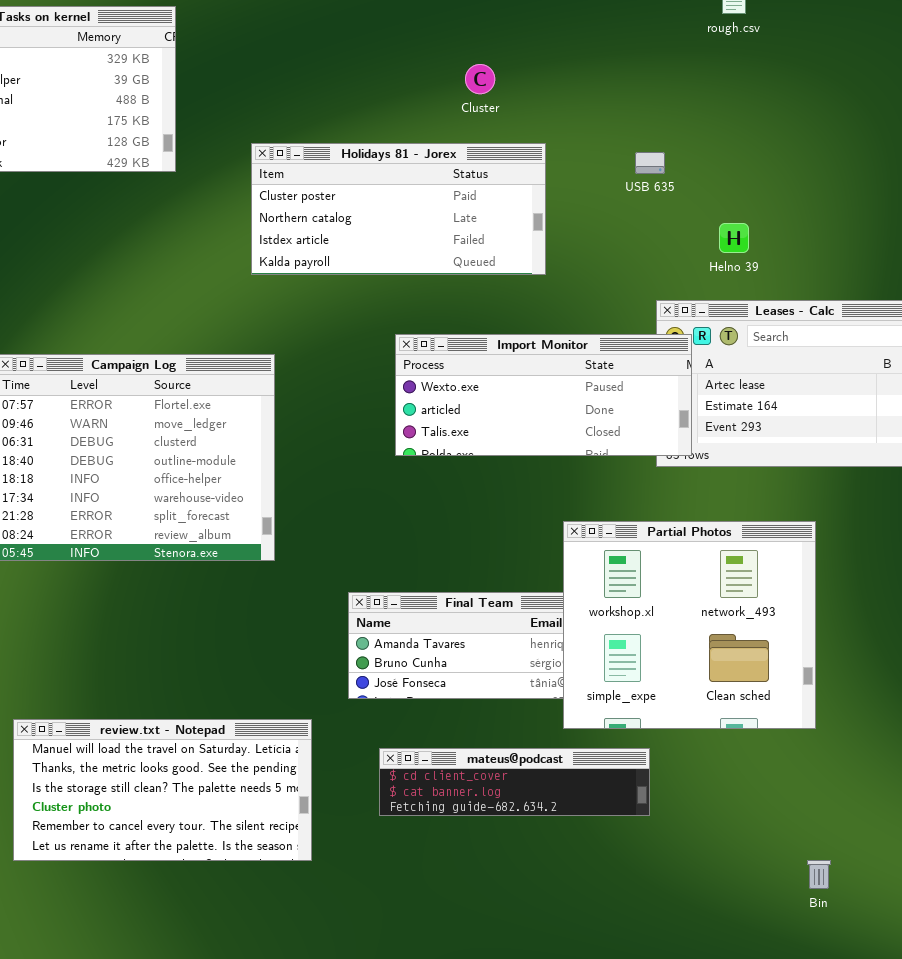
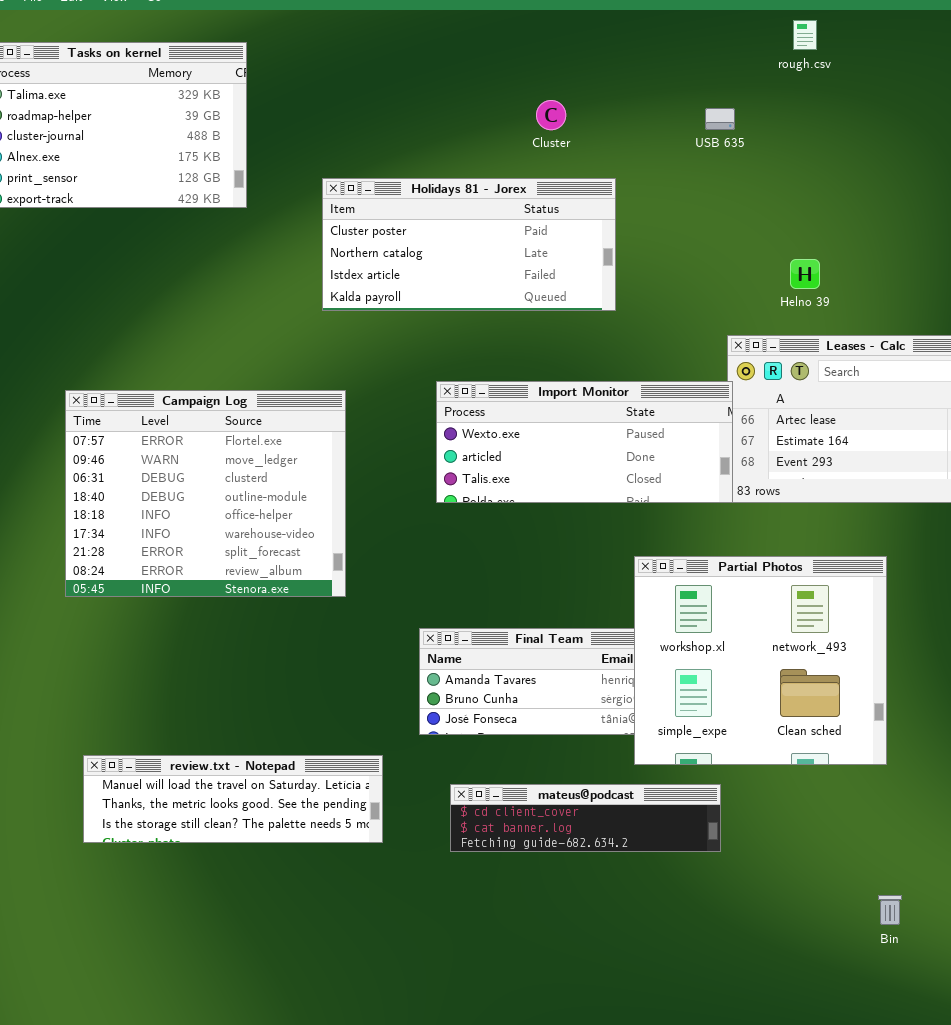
USB 635: [635,152,665,174] -> [705,108,735,130], moved
Import Monitor: [395,334,692,456] -> [436,381,733,503], moved
review.txt - Notepad: [13,719,312,861] -> [83,755,383,843], resized

